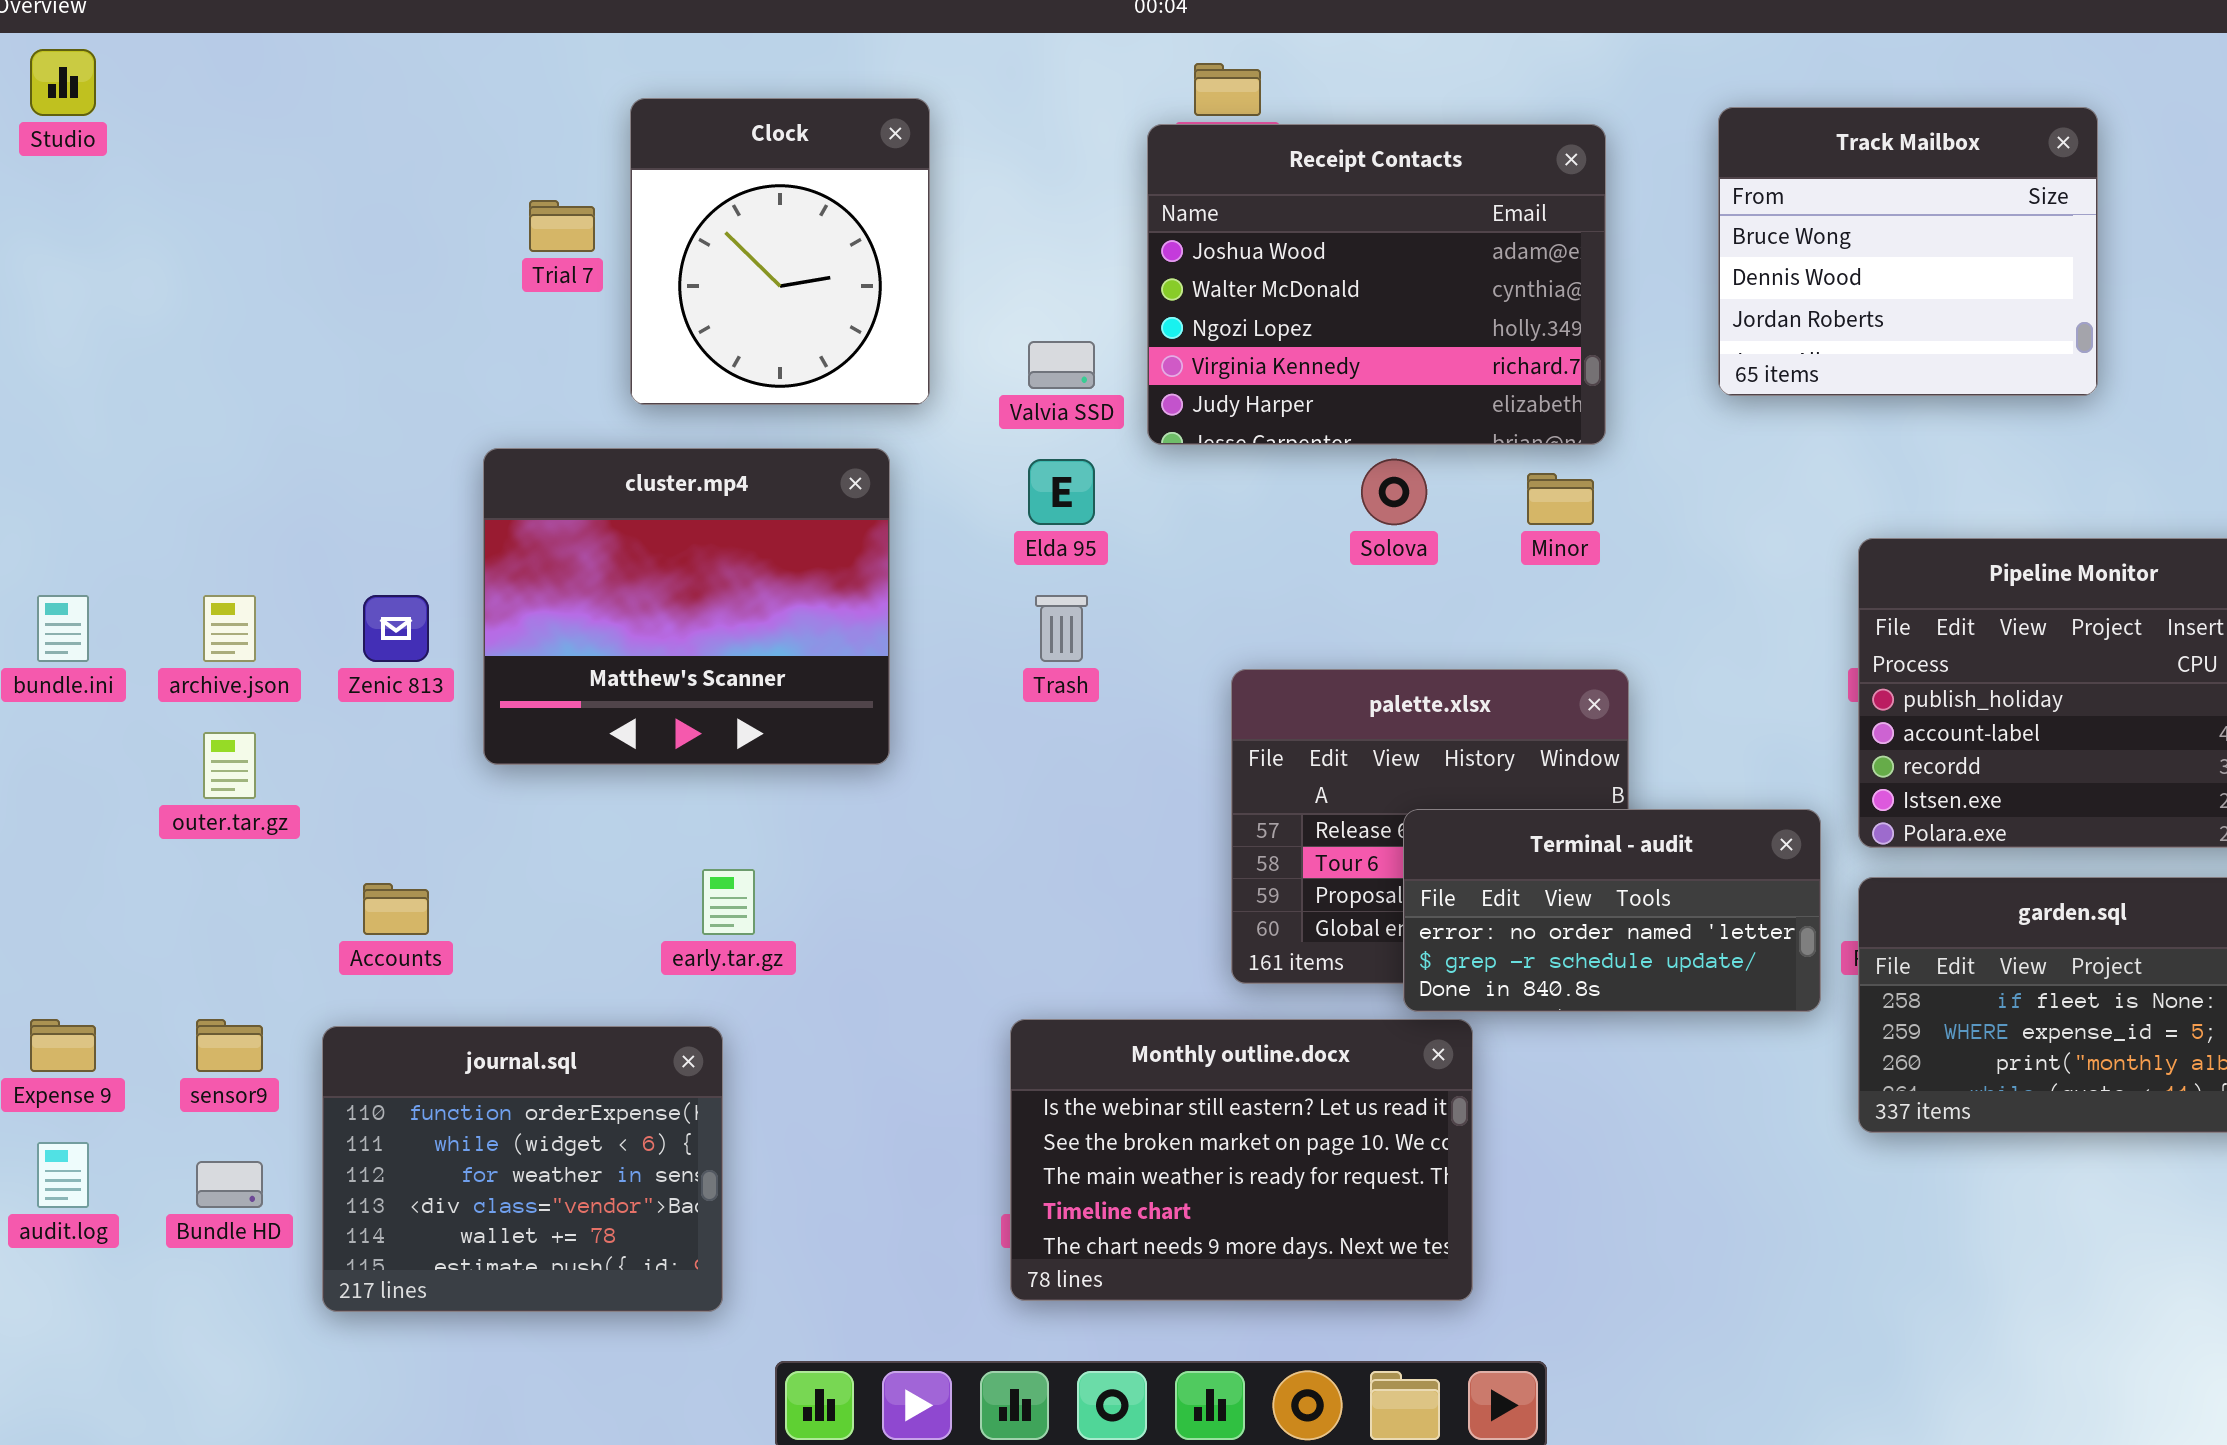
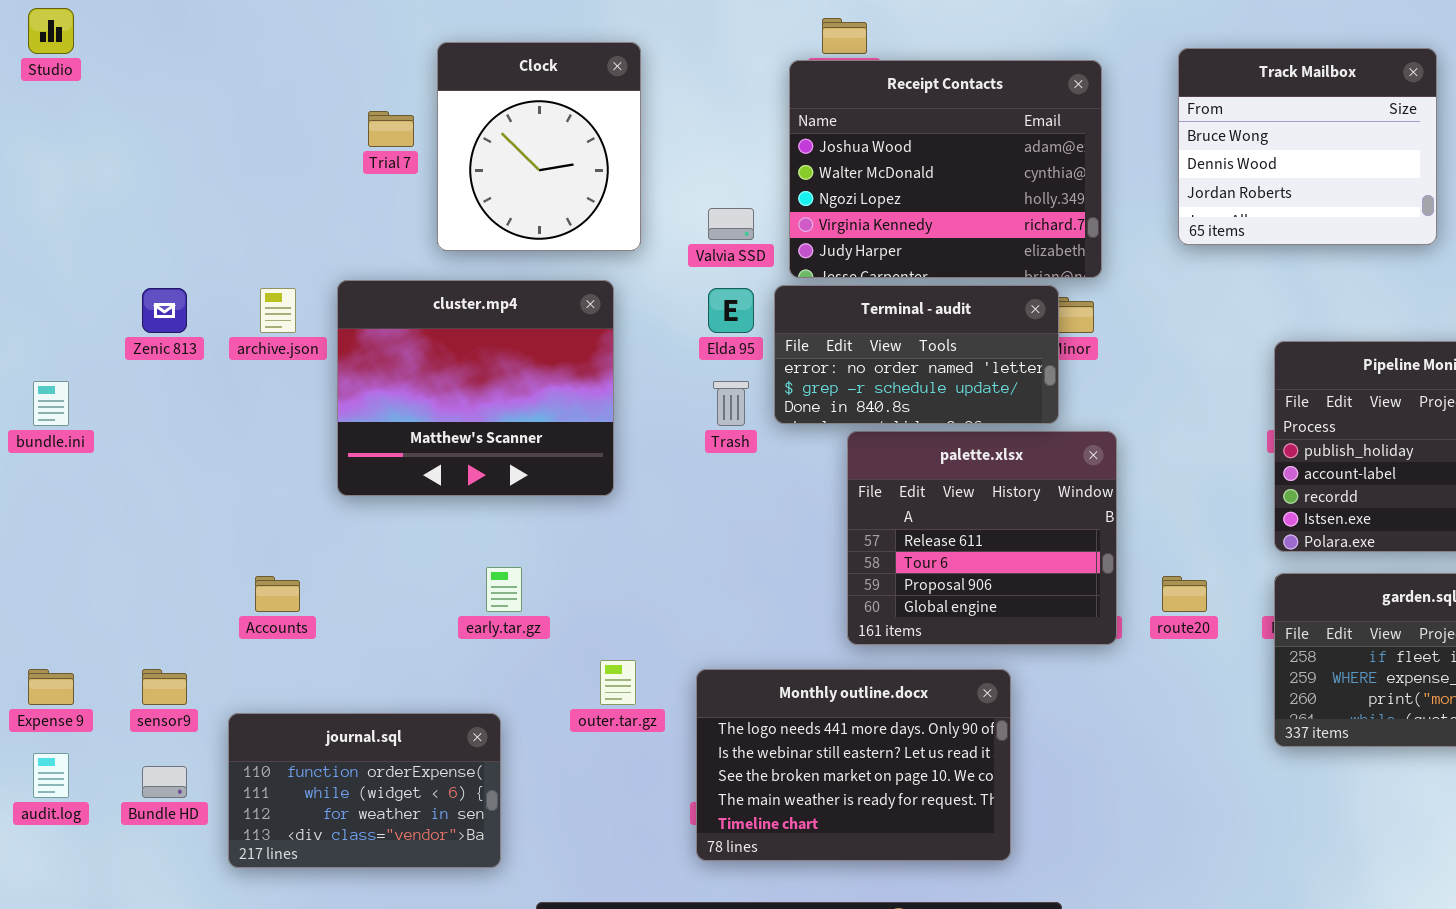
archive.json: [203,595,256,662] -> [260,288,296,333], moved
Zenic 813: [363,595,429,662] -> [142,288,187,333], moved
outer.tar.gz: [203,732,256,799] -> [600,660,636,705], moved
Terminal - audit: [1403,809,1821,1012] -> [774,285,1059,424], moved
Monthly outline.docx: [1010,1019,1473,1301] -> [696,669,1011,861], scrolled up 1 row
journal.sql: [322,1026,723,1312] -> [228,713,501,868], resized

